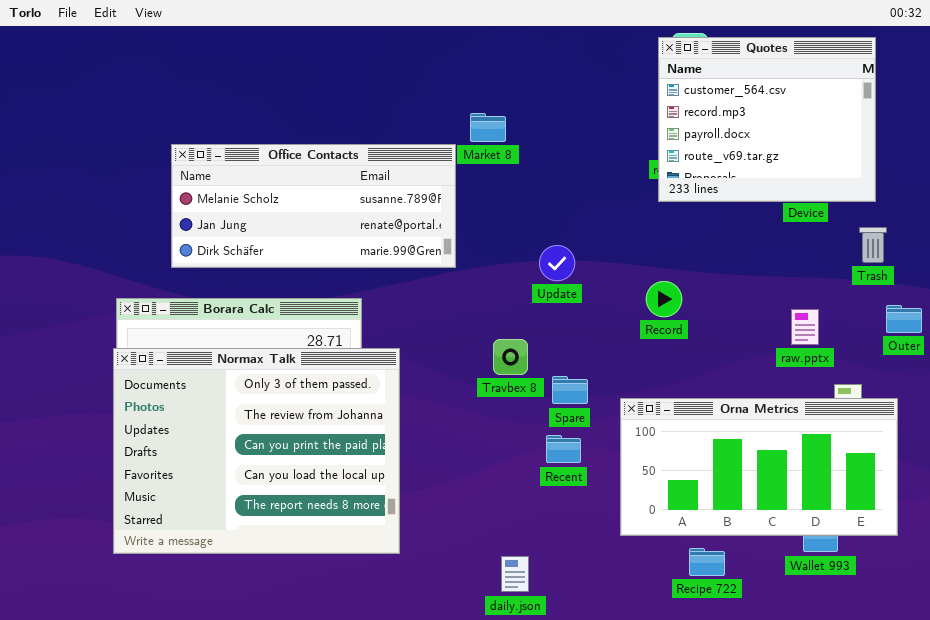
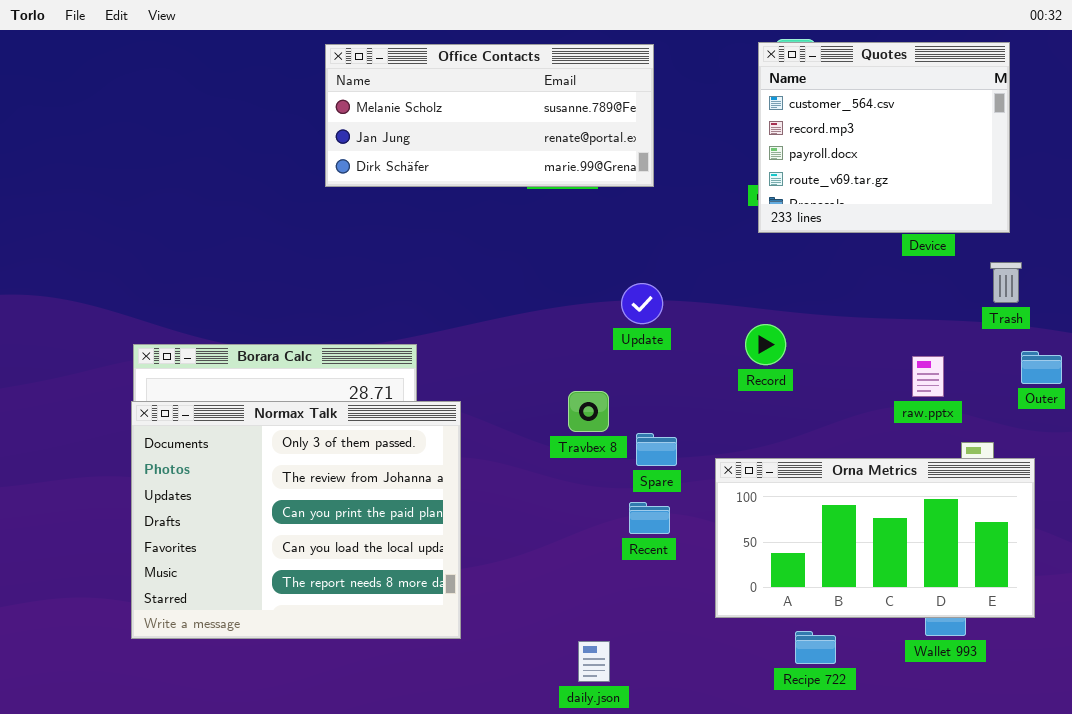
Office Contacts: [171,144,456,268] -> [325,44,654,187], moved

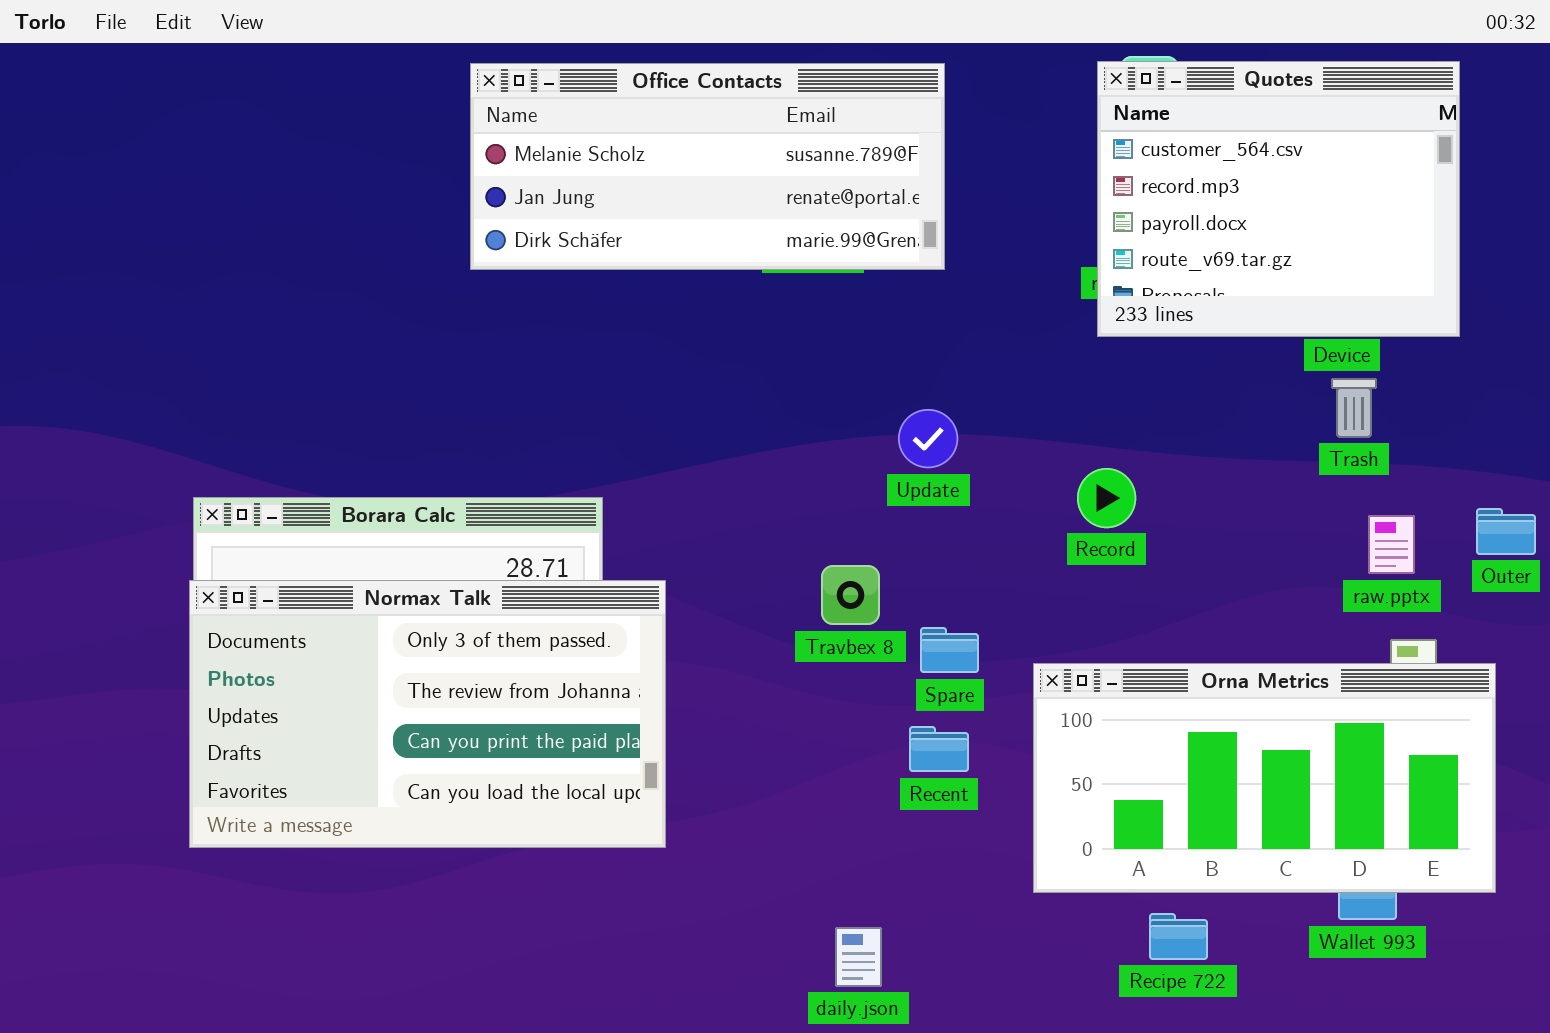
Trash: [990,262,1022,303] -> [1331,378,1377,438], moved
raw.pptx: [912,356,944,397] -> [1368,515,1415,574], moved
Normax Talk: [131,401,461,639] -> [189,580,666,848], resized

